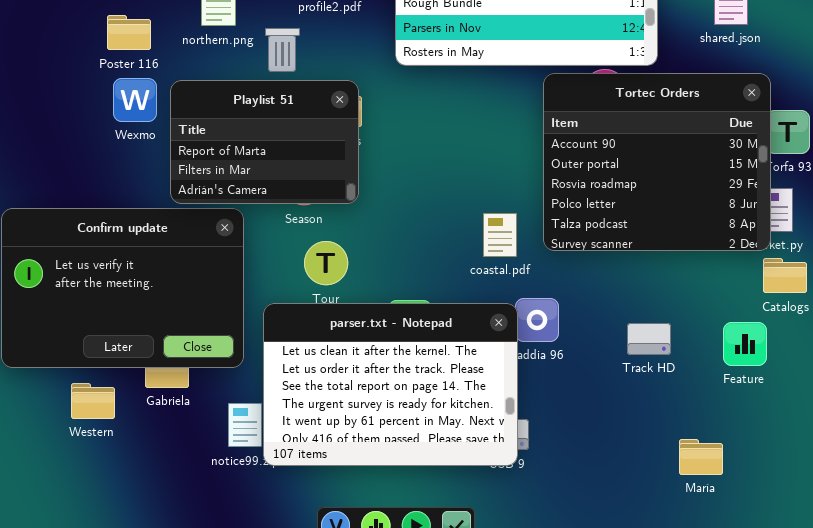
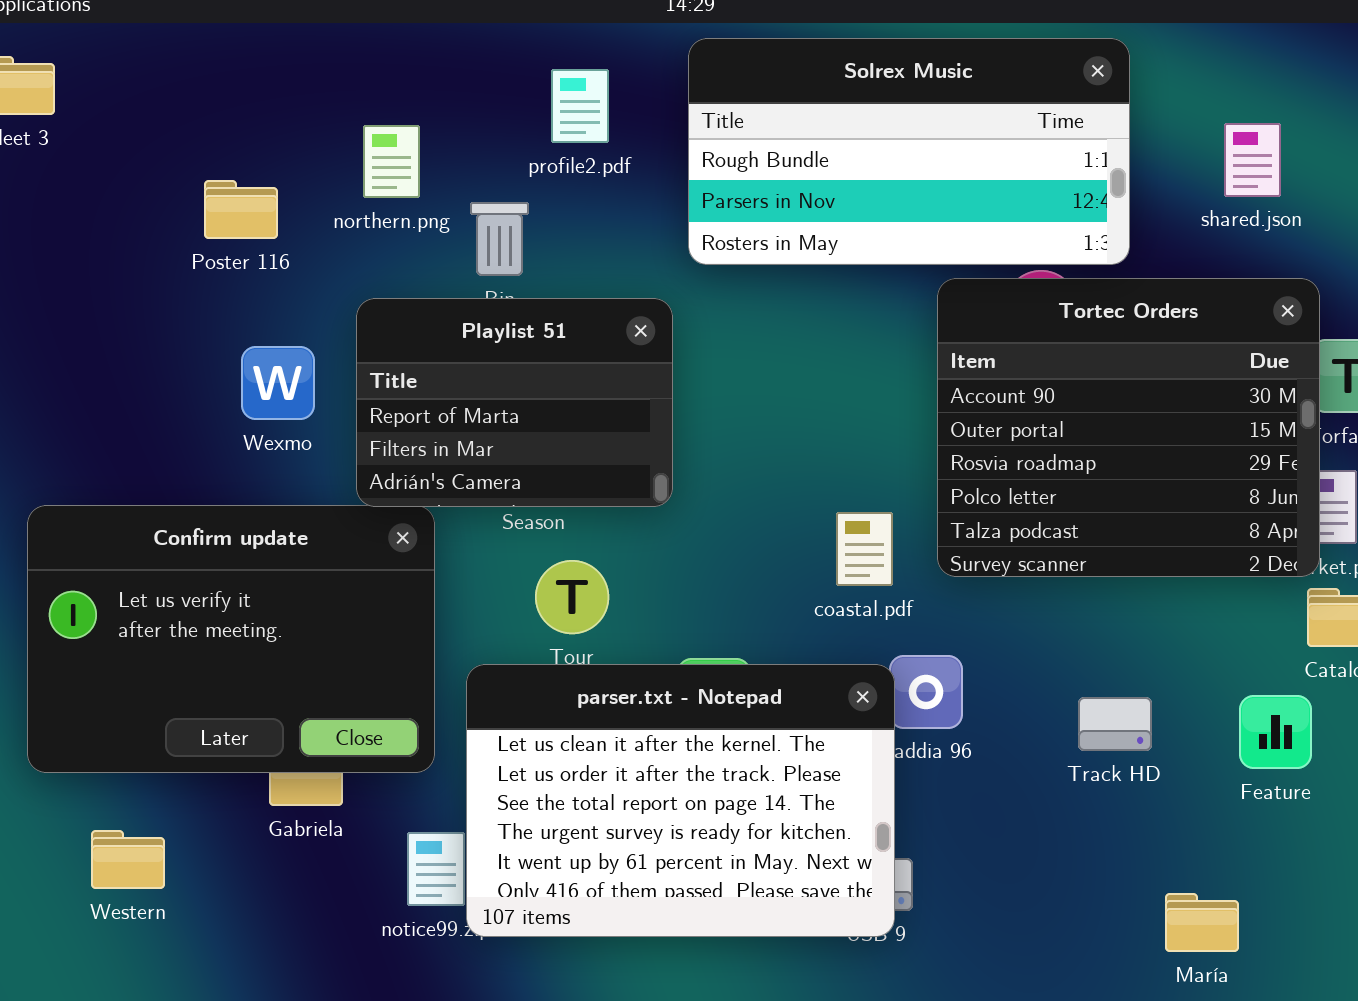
Wexmo: [113,78,157,122] -> [241,346,315,420], moved
Playlist 51: [170,80,359,204] -> [356,298,673,507], moved
Western: [71,383,115,419] -> [91,830,165,889], moved

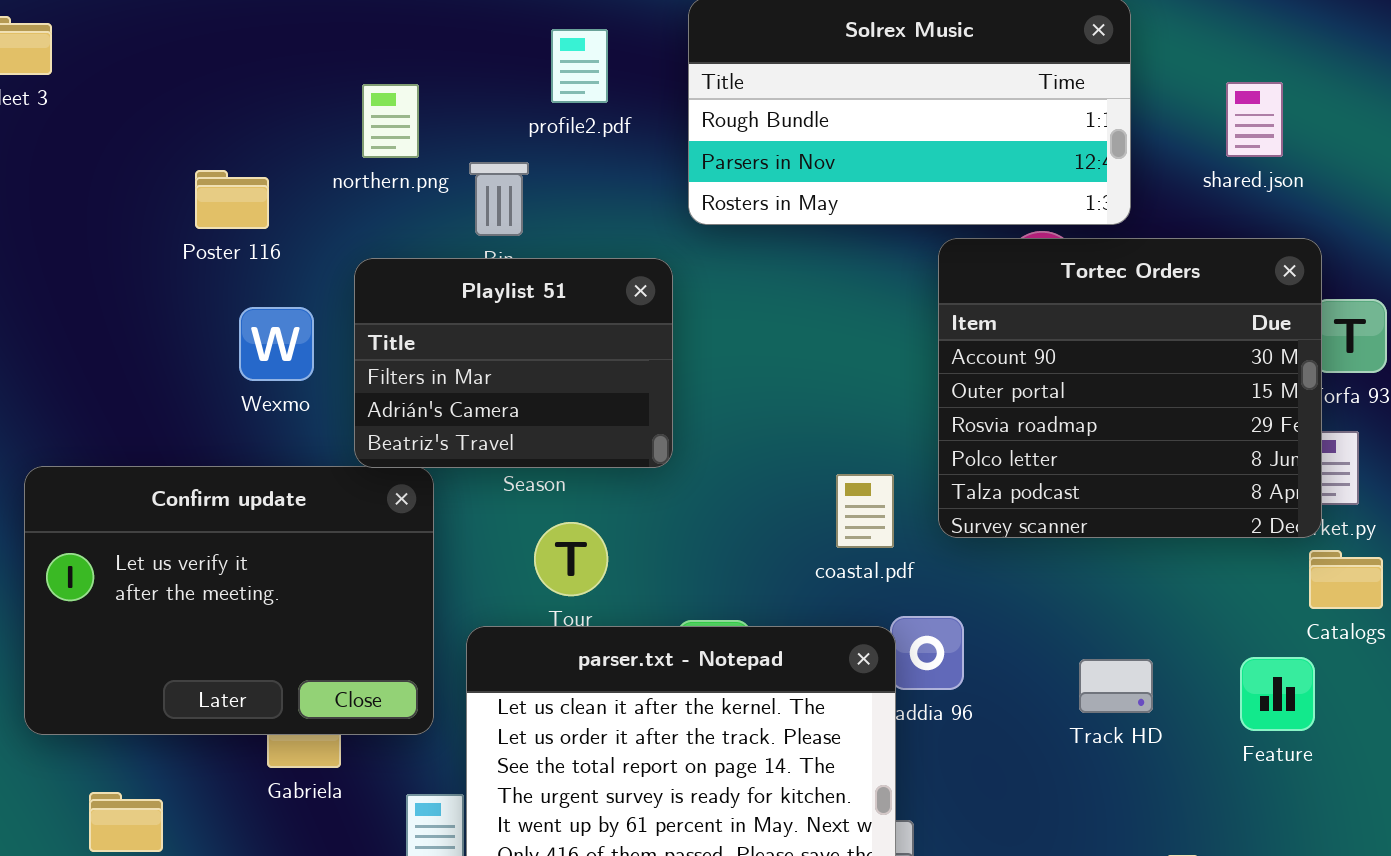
Poster 116: [204,180,278,239] -> [195,170,269,229], moved
Playlist 51: [356,298,673,507] -> [354,258,673,468], scrolled down 1 row

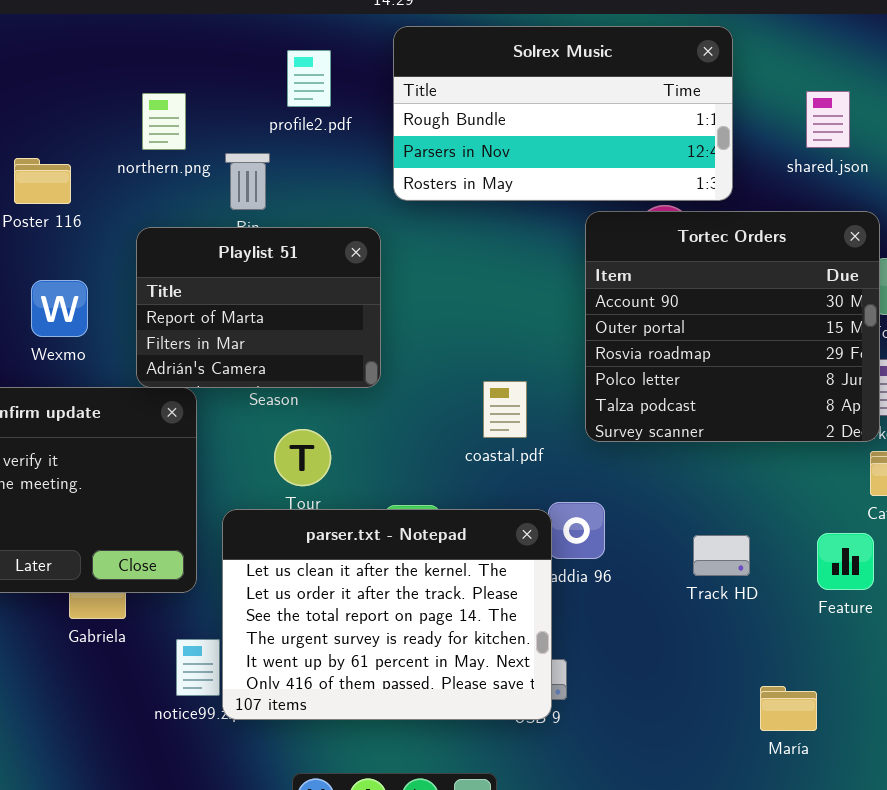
Playlist 51: [354,258,673,468] -> [136,227,381,388], scrolled up 1 row
Wexmo: [239,307,314,381] -> [31,280,88,337], moved
coastal.pdf: [836,474,894,548] -> [483,381,527,438], moved

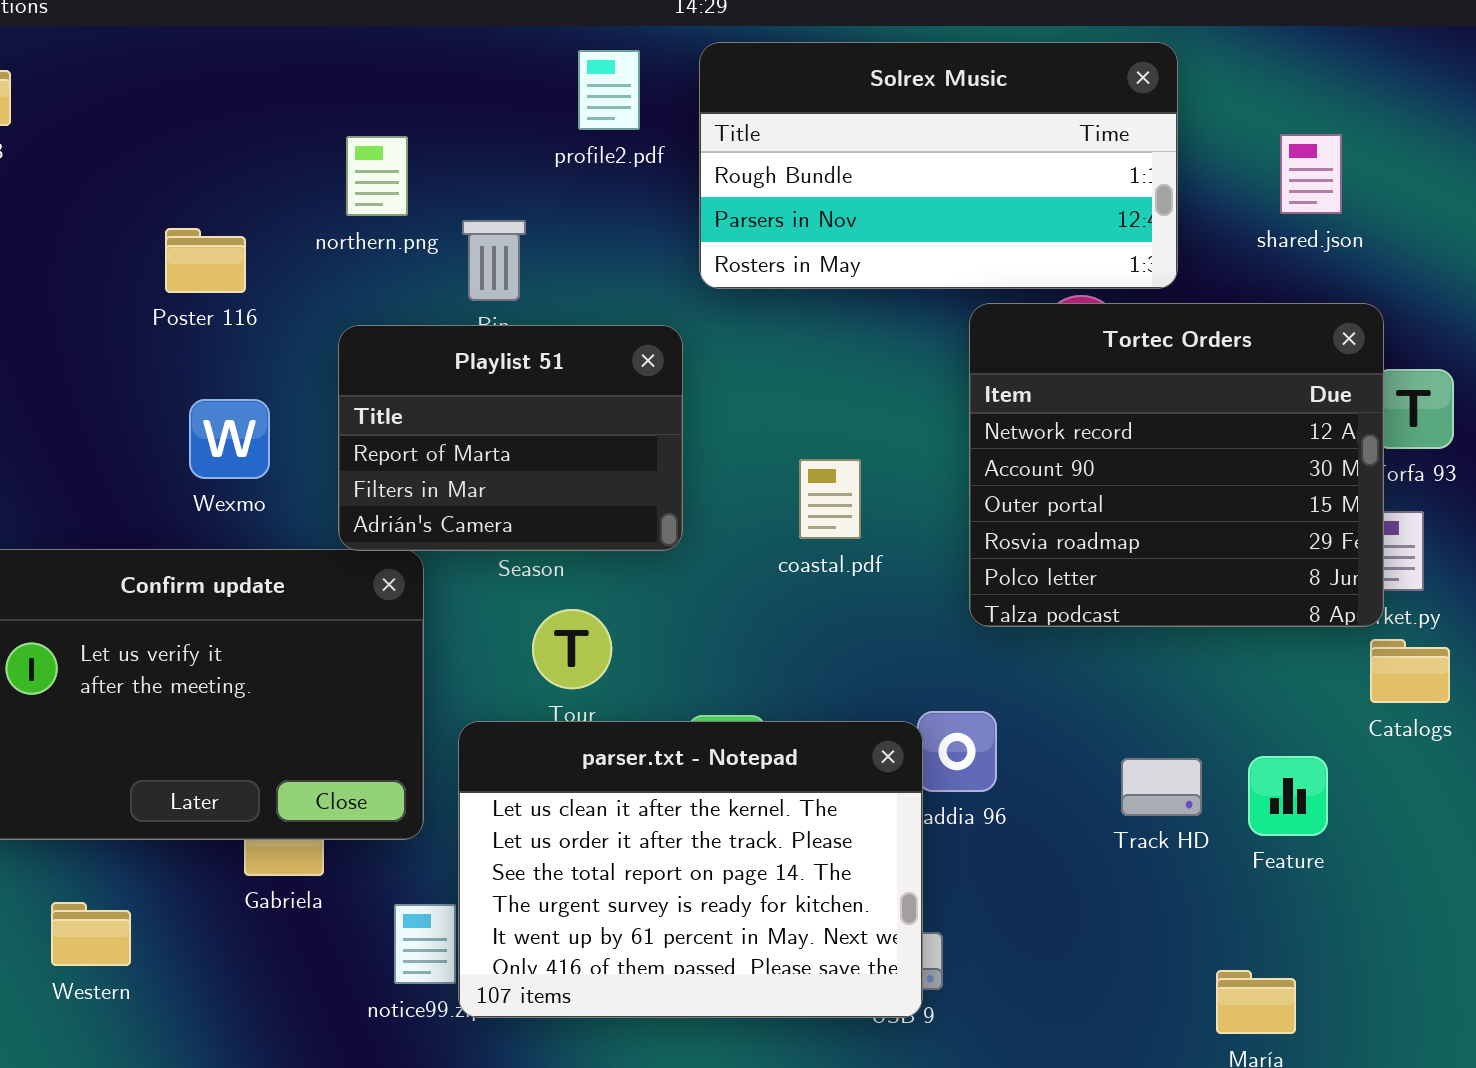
profile2.pdf: [287,50,331,107] -> [578,50,640,130], moved
Tortec Orders: [585,211,880,442] -> [969,303,1384,627], scrolled up 1 row
coastal.pdf: [483,381,527,438] -> [799,459,861,539], moved
Feature: [817,533,874,590] -> [1248,756,1328,836], moved

